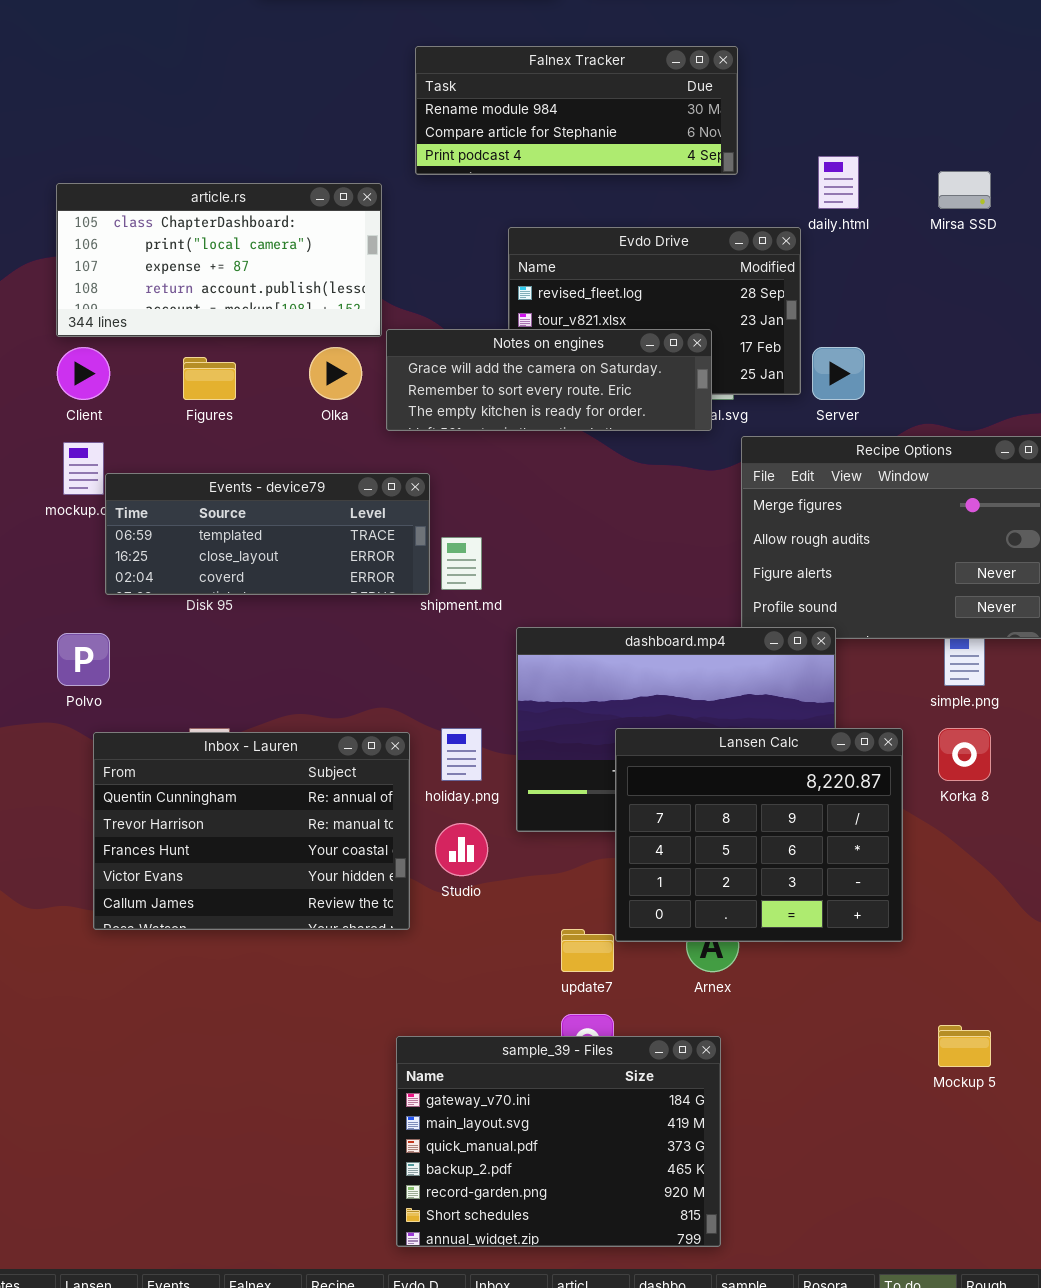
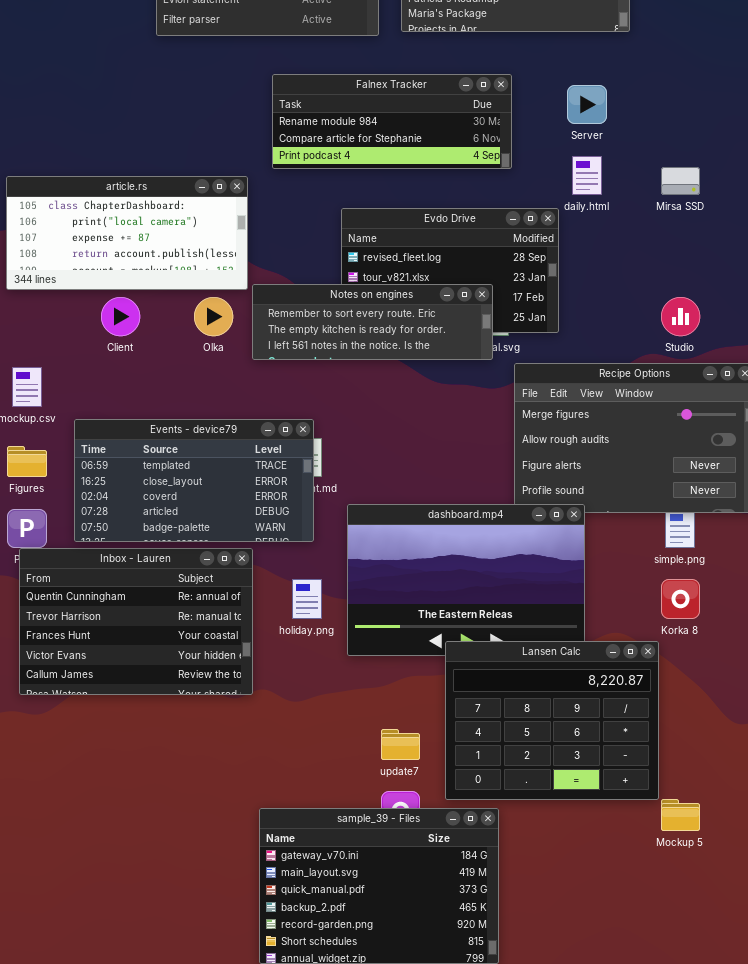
Notes on engines: [386,329,712,431] -> [252,284,493,360], scrolled down 1 row
Client: [57,347,110,400] -> [101,297,140,336], moved
Server: [812,347,865,400] -> [567,85,607,124], moved
Figures: [183,357,236,400] -> [7,446,47,477], moved
Events - device79: [105,473,430,595] -> [74,419,314,542], moved, resized
Lansen Calc: [615,728,903,942] -> [445,641,659,800], moved
Inbox - Lauren: [93,732,410,930] -> [19,548,253,695], moved
Studio: [435,823,488,876] -> [661,297,700,336], moved

